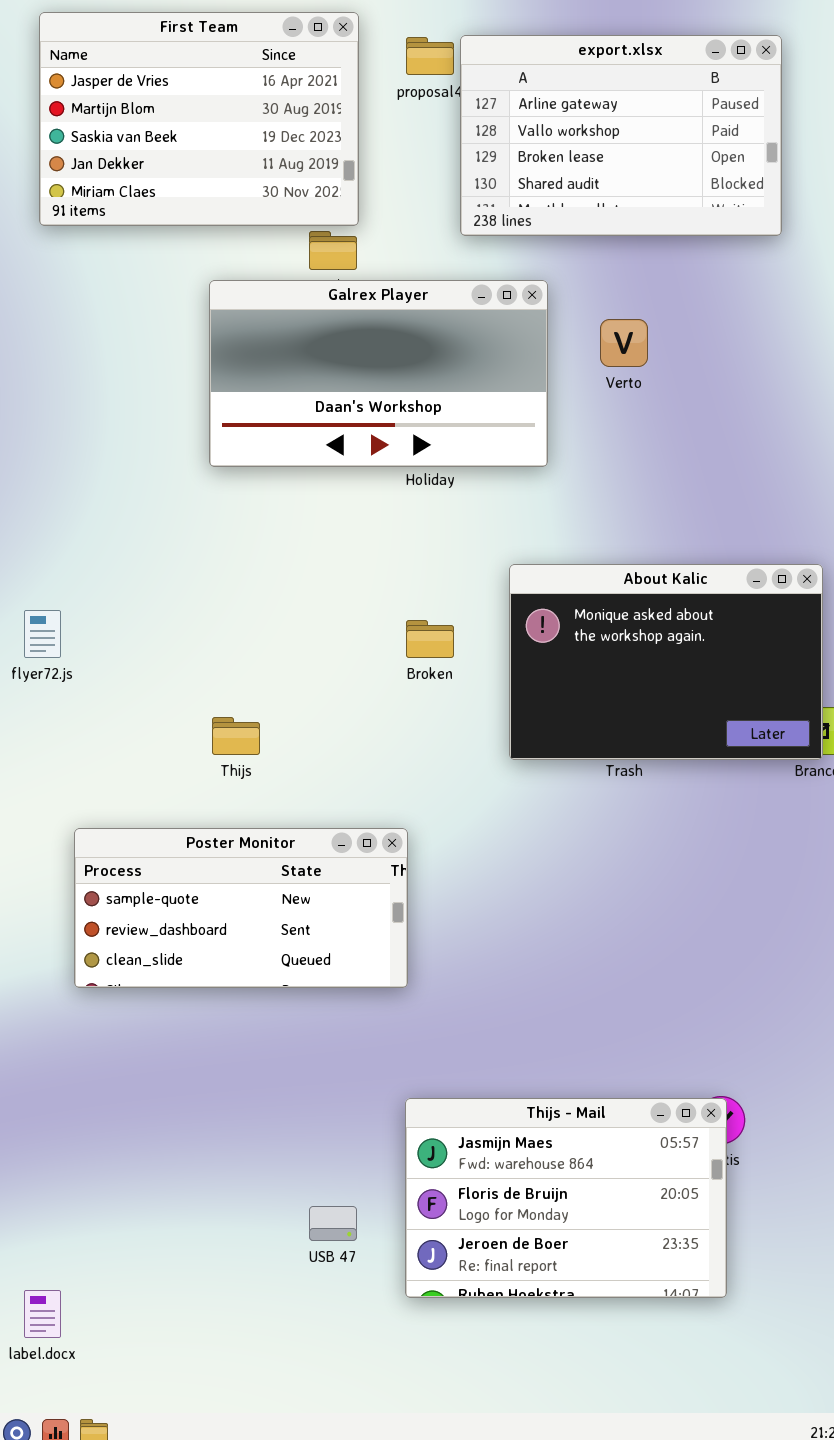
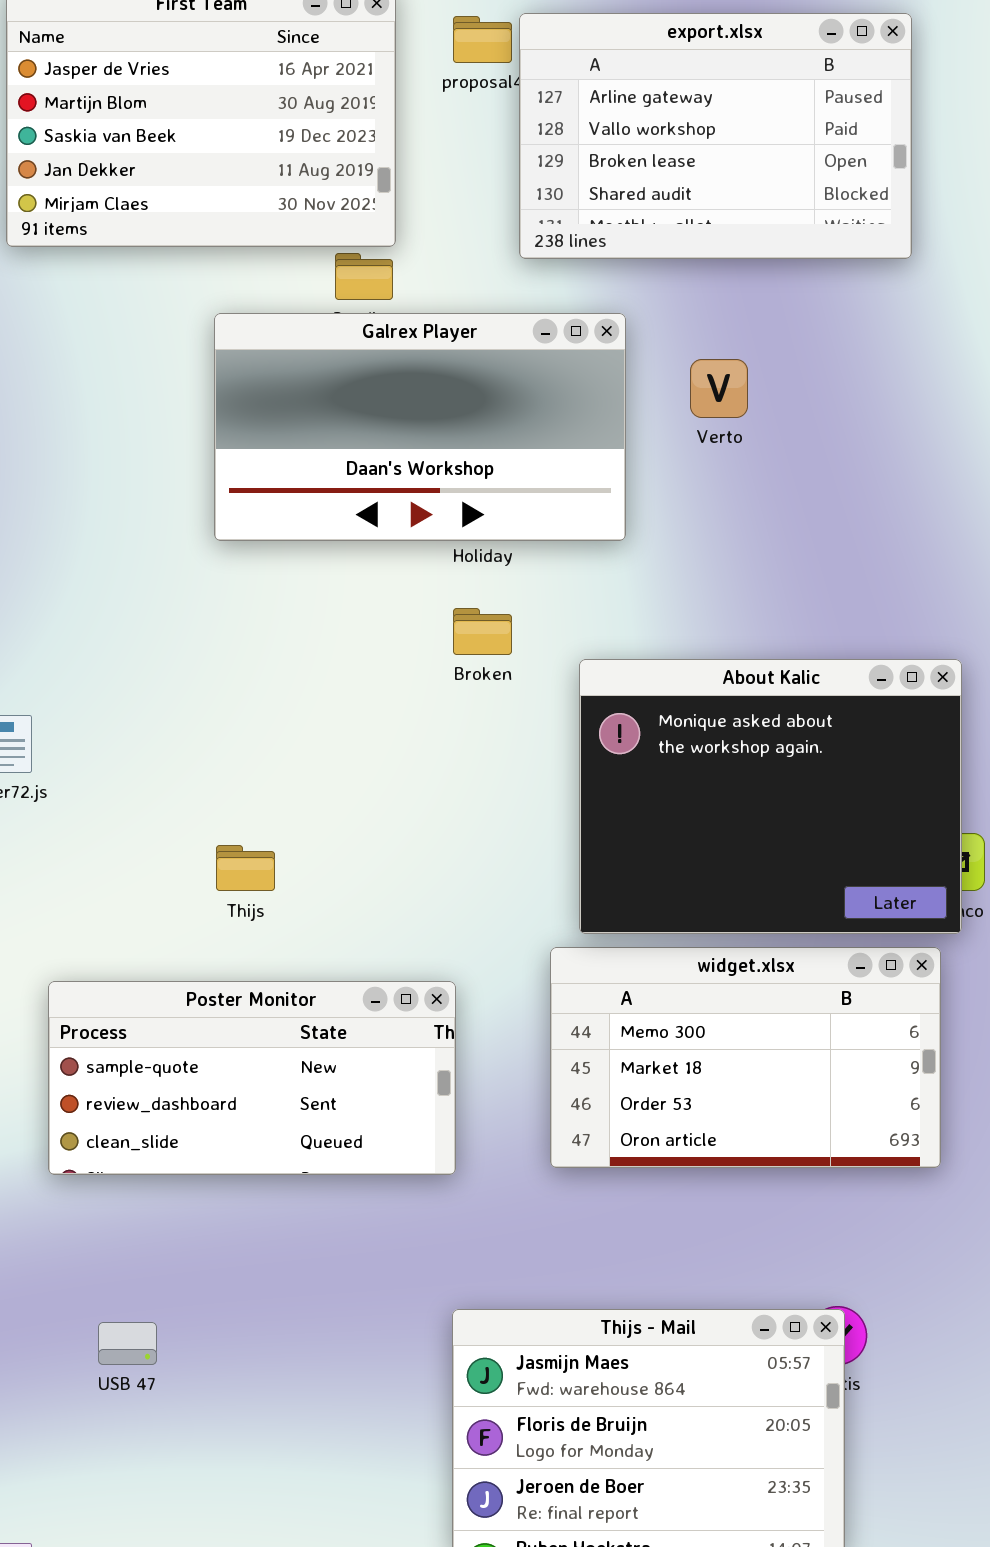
About Kalic: [509,564,823,760] -> [579,659,962,934], resized
Broken: [406,620,454,658] -> [453,608,512,655], moved
widget.xlsx: none -> [550,947,941,1168], opened
USB 47: [309,1206,357,1241] -> [98,1322,157,1365], moved

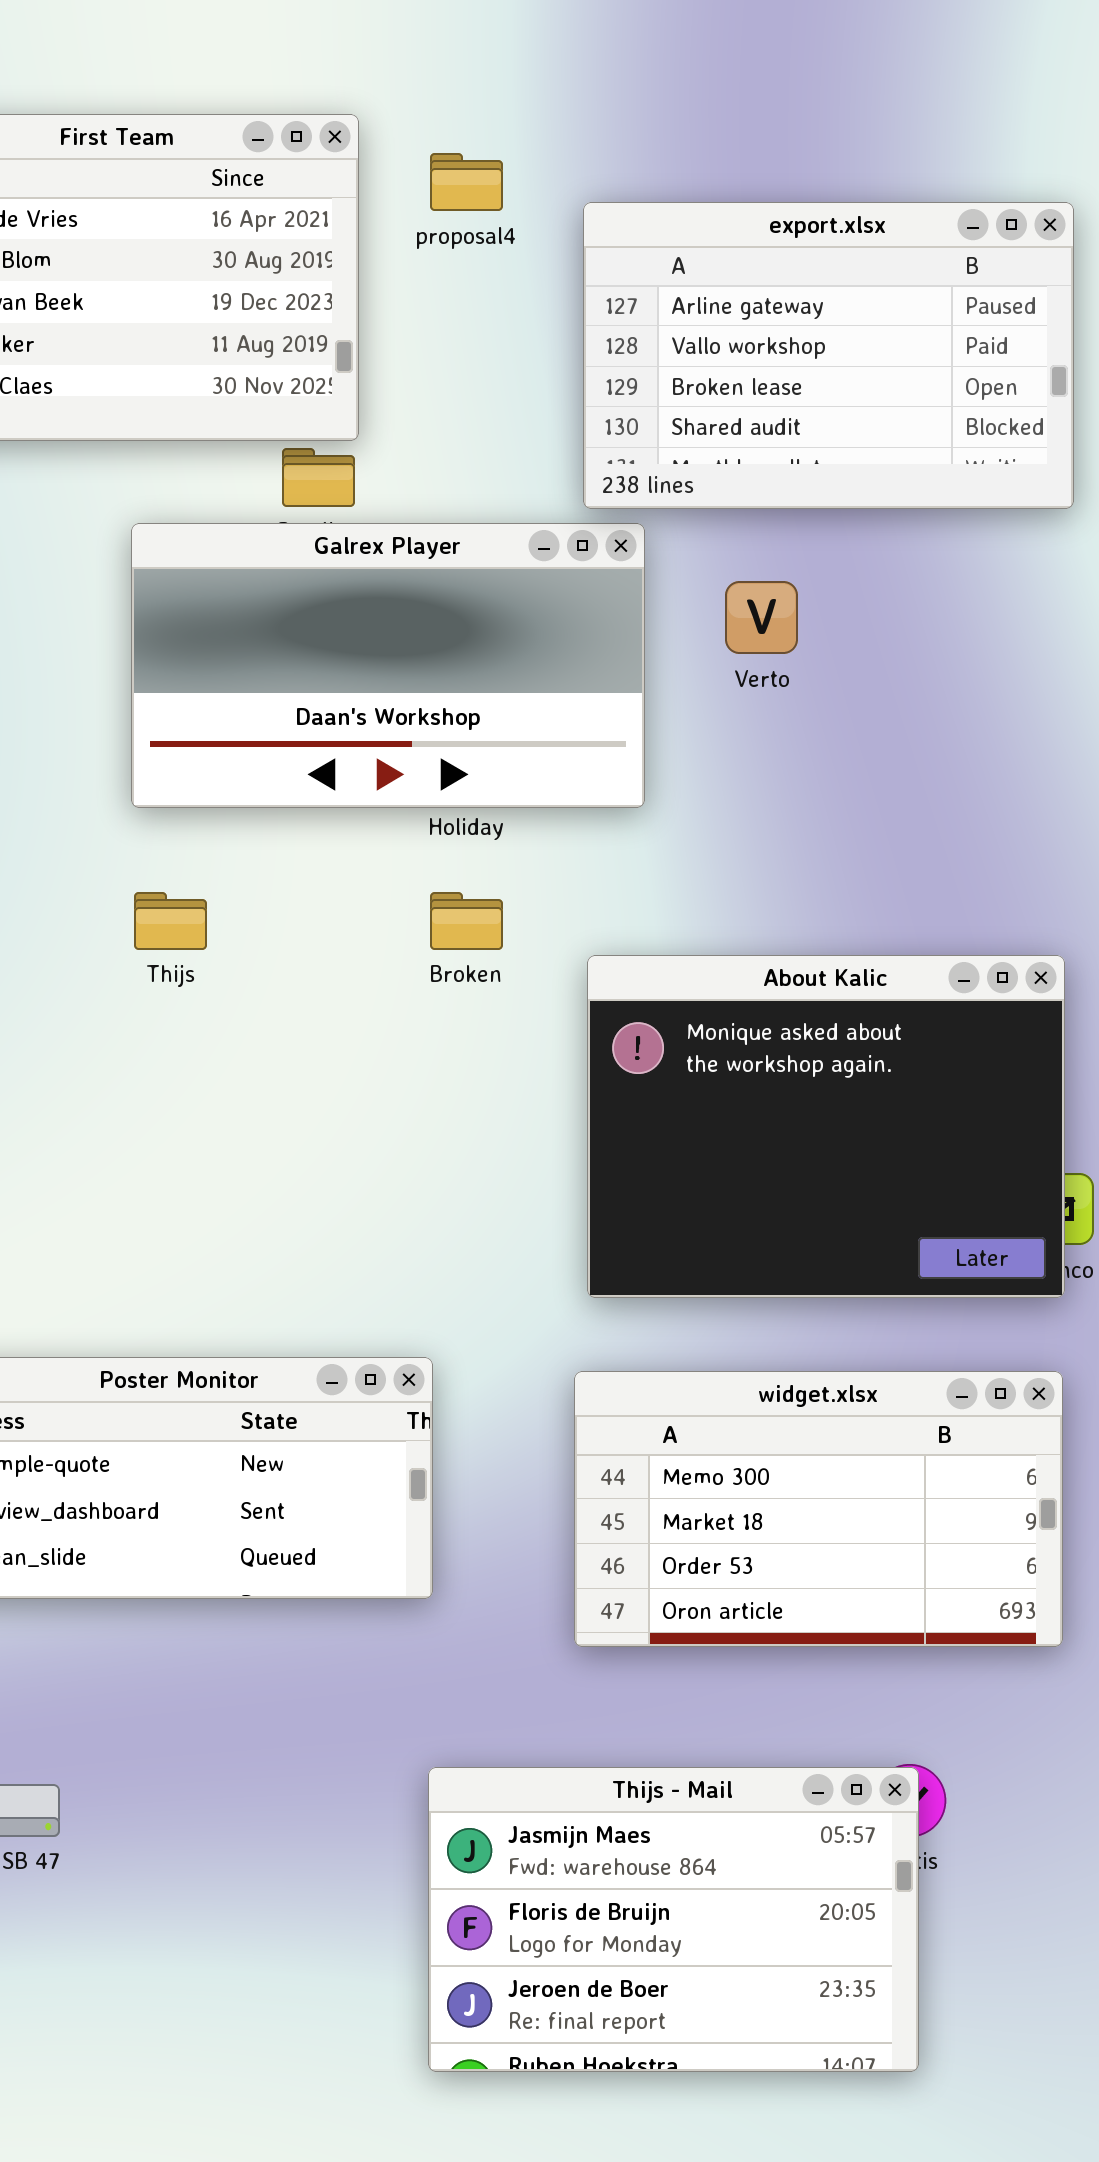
export.xlsx: [519,13,912,259] -> [583,202,1074,509], moved
Thijs: [216,845,275,891] -> [134,892,207,950], moved
widget.xlsx: [550,947,941,1168] -> [574,1371,1063,1647], moved

